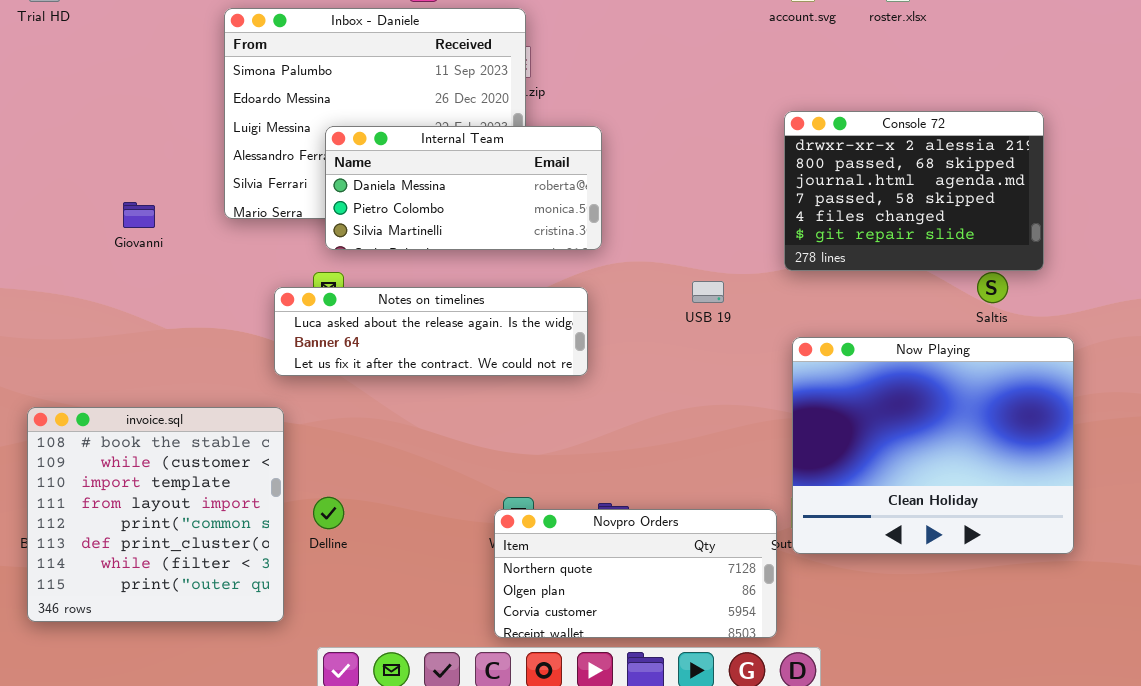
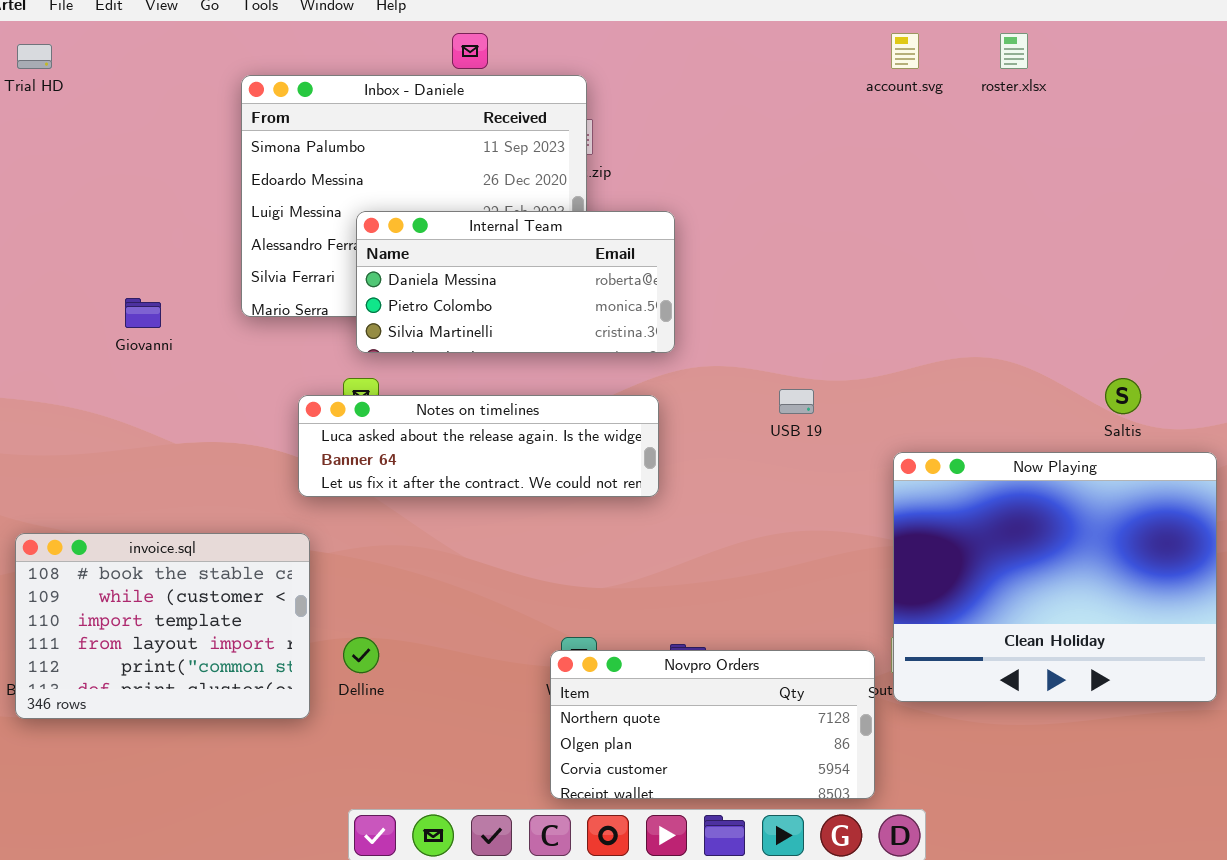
Console 72: [784,111,1044,271] -> none, closed
invoice.sql: [27,407,284,622] -> [15,533,310,719], resized

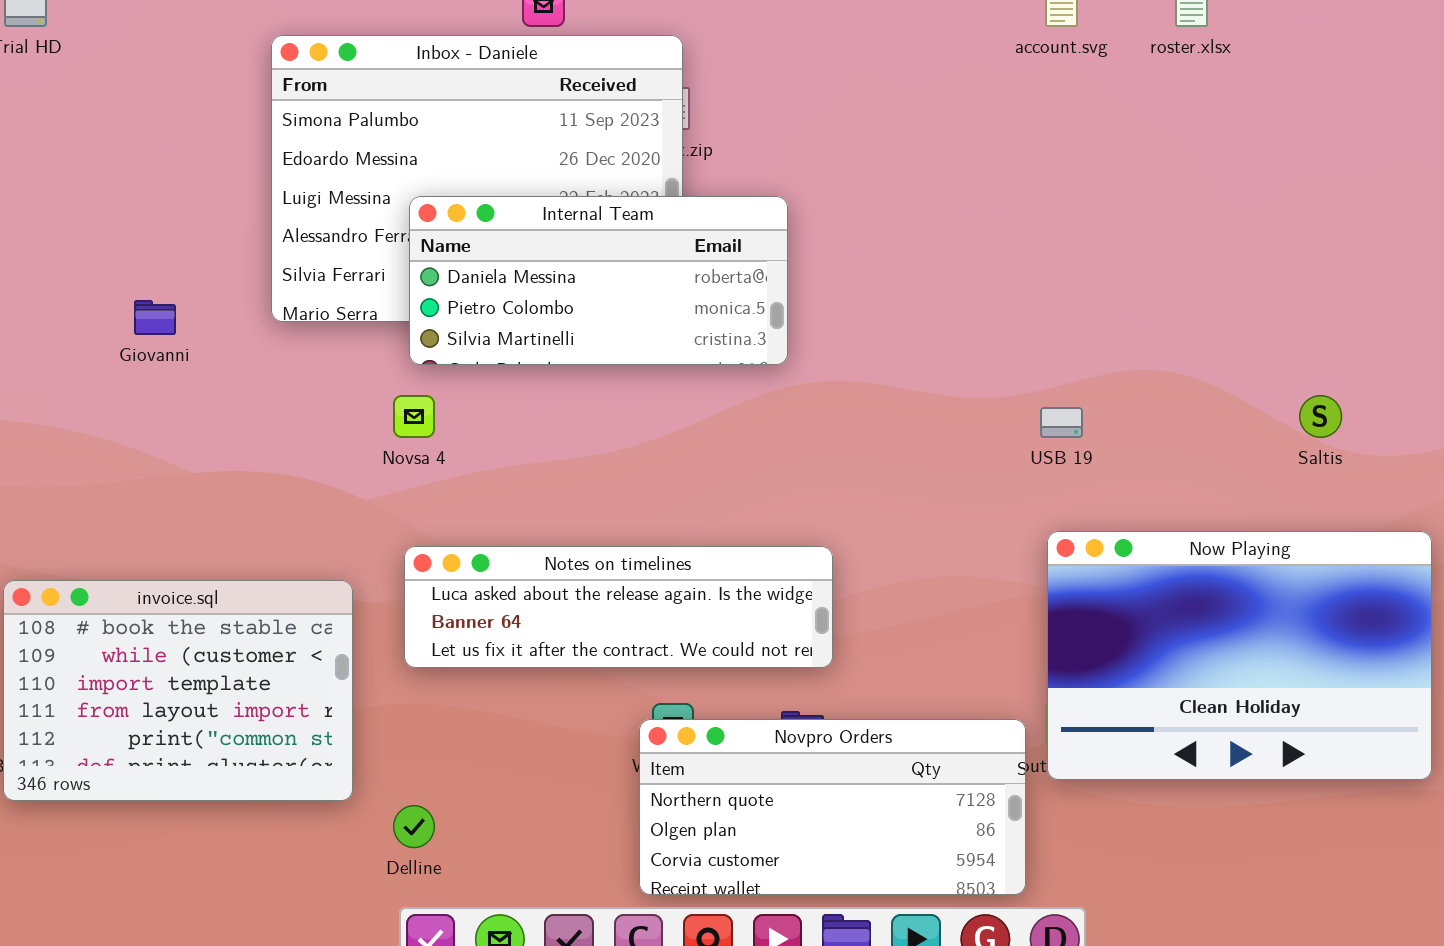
USB 19: [779,389,814,414] -> [1040,407,1083,438], moved
Notes on timelines: [298,395,659,497] -> [404,546,833,668], moved
Now Playing: [893,452,1217,702] -> [1047,531,1432,780], resized
Delline: [343,637,379,673] -> [393,805,435,848], moved

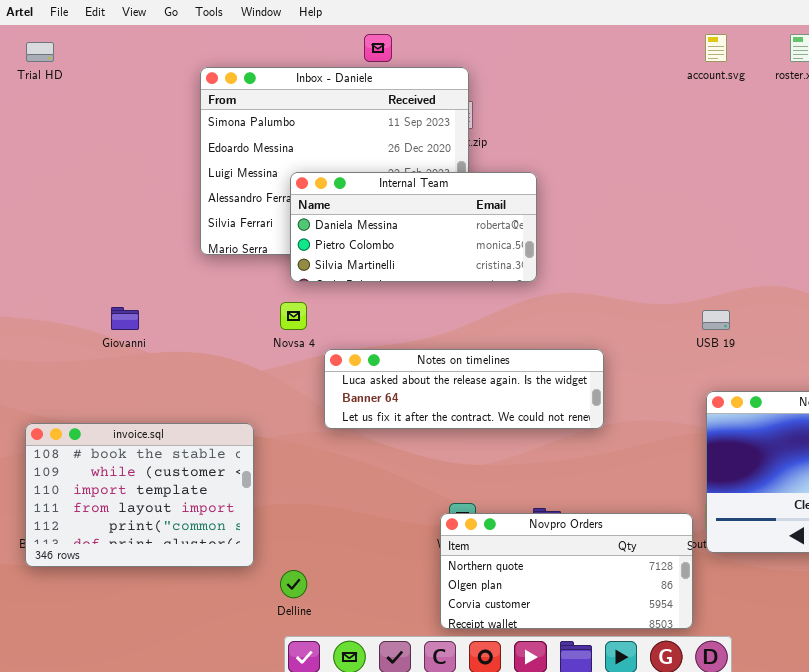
Giovanni: [134,300,176,335] -> [111,307,139,330], moved
Notes on timelines: [404,546,833,668] -> [324,349,604,429], moved

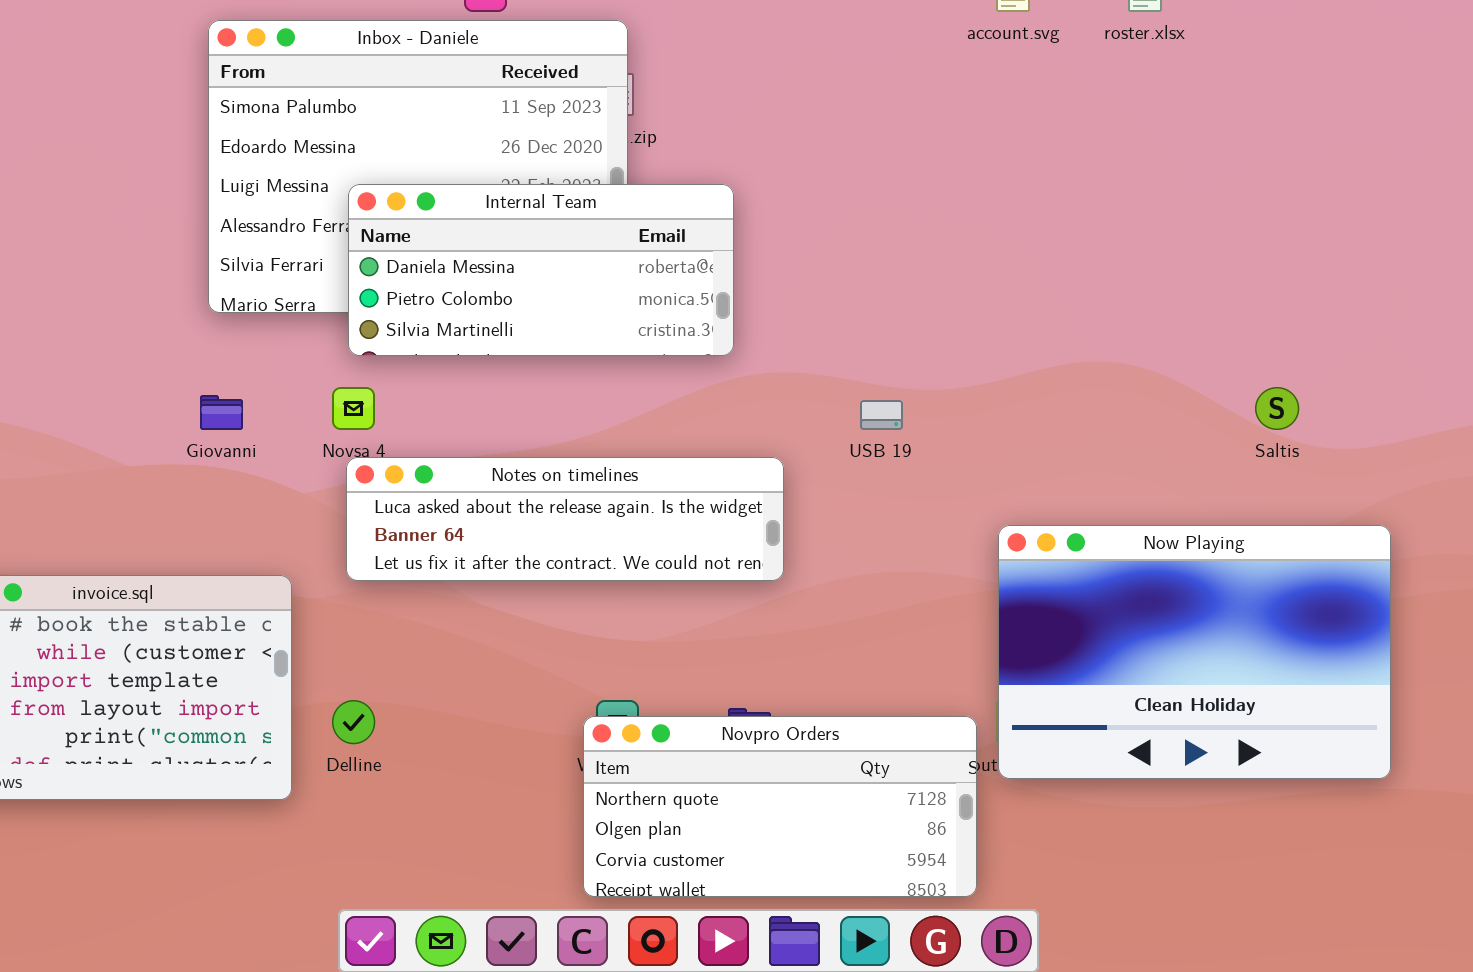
Giovanni: [111,307,139,330] -> [200,395,243,430], moved
USB 19: [702,310,730,330] -> [860,400,903,430], moved
Notes on timelines: [324,349,604,429] -> [346,457,784,581], moved
Delline: [280,570,307,598] -> [332,700,375,744], moved

